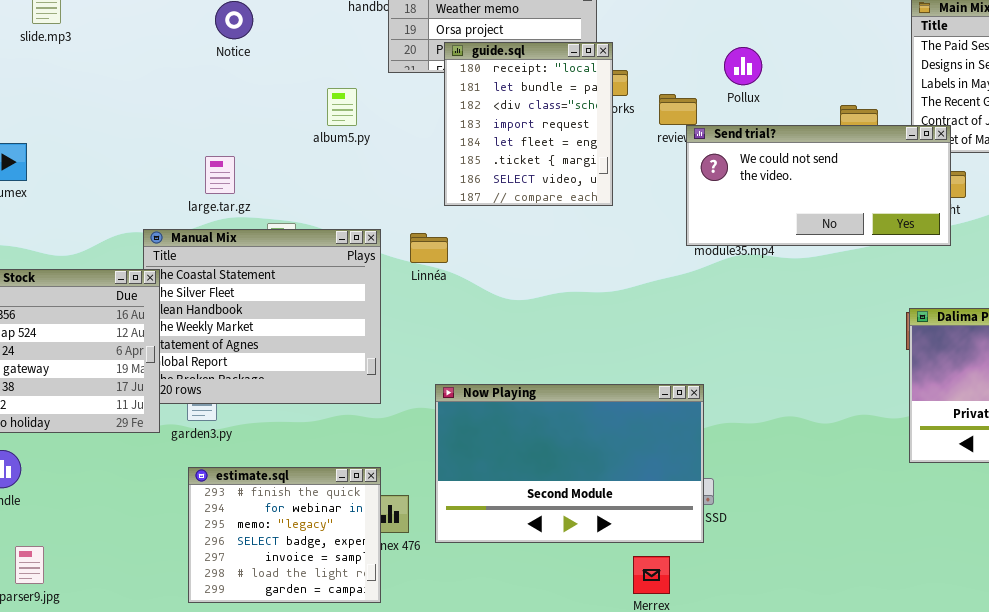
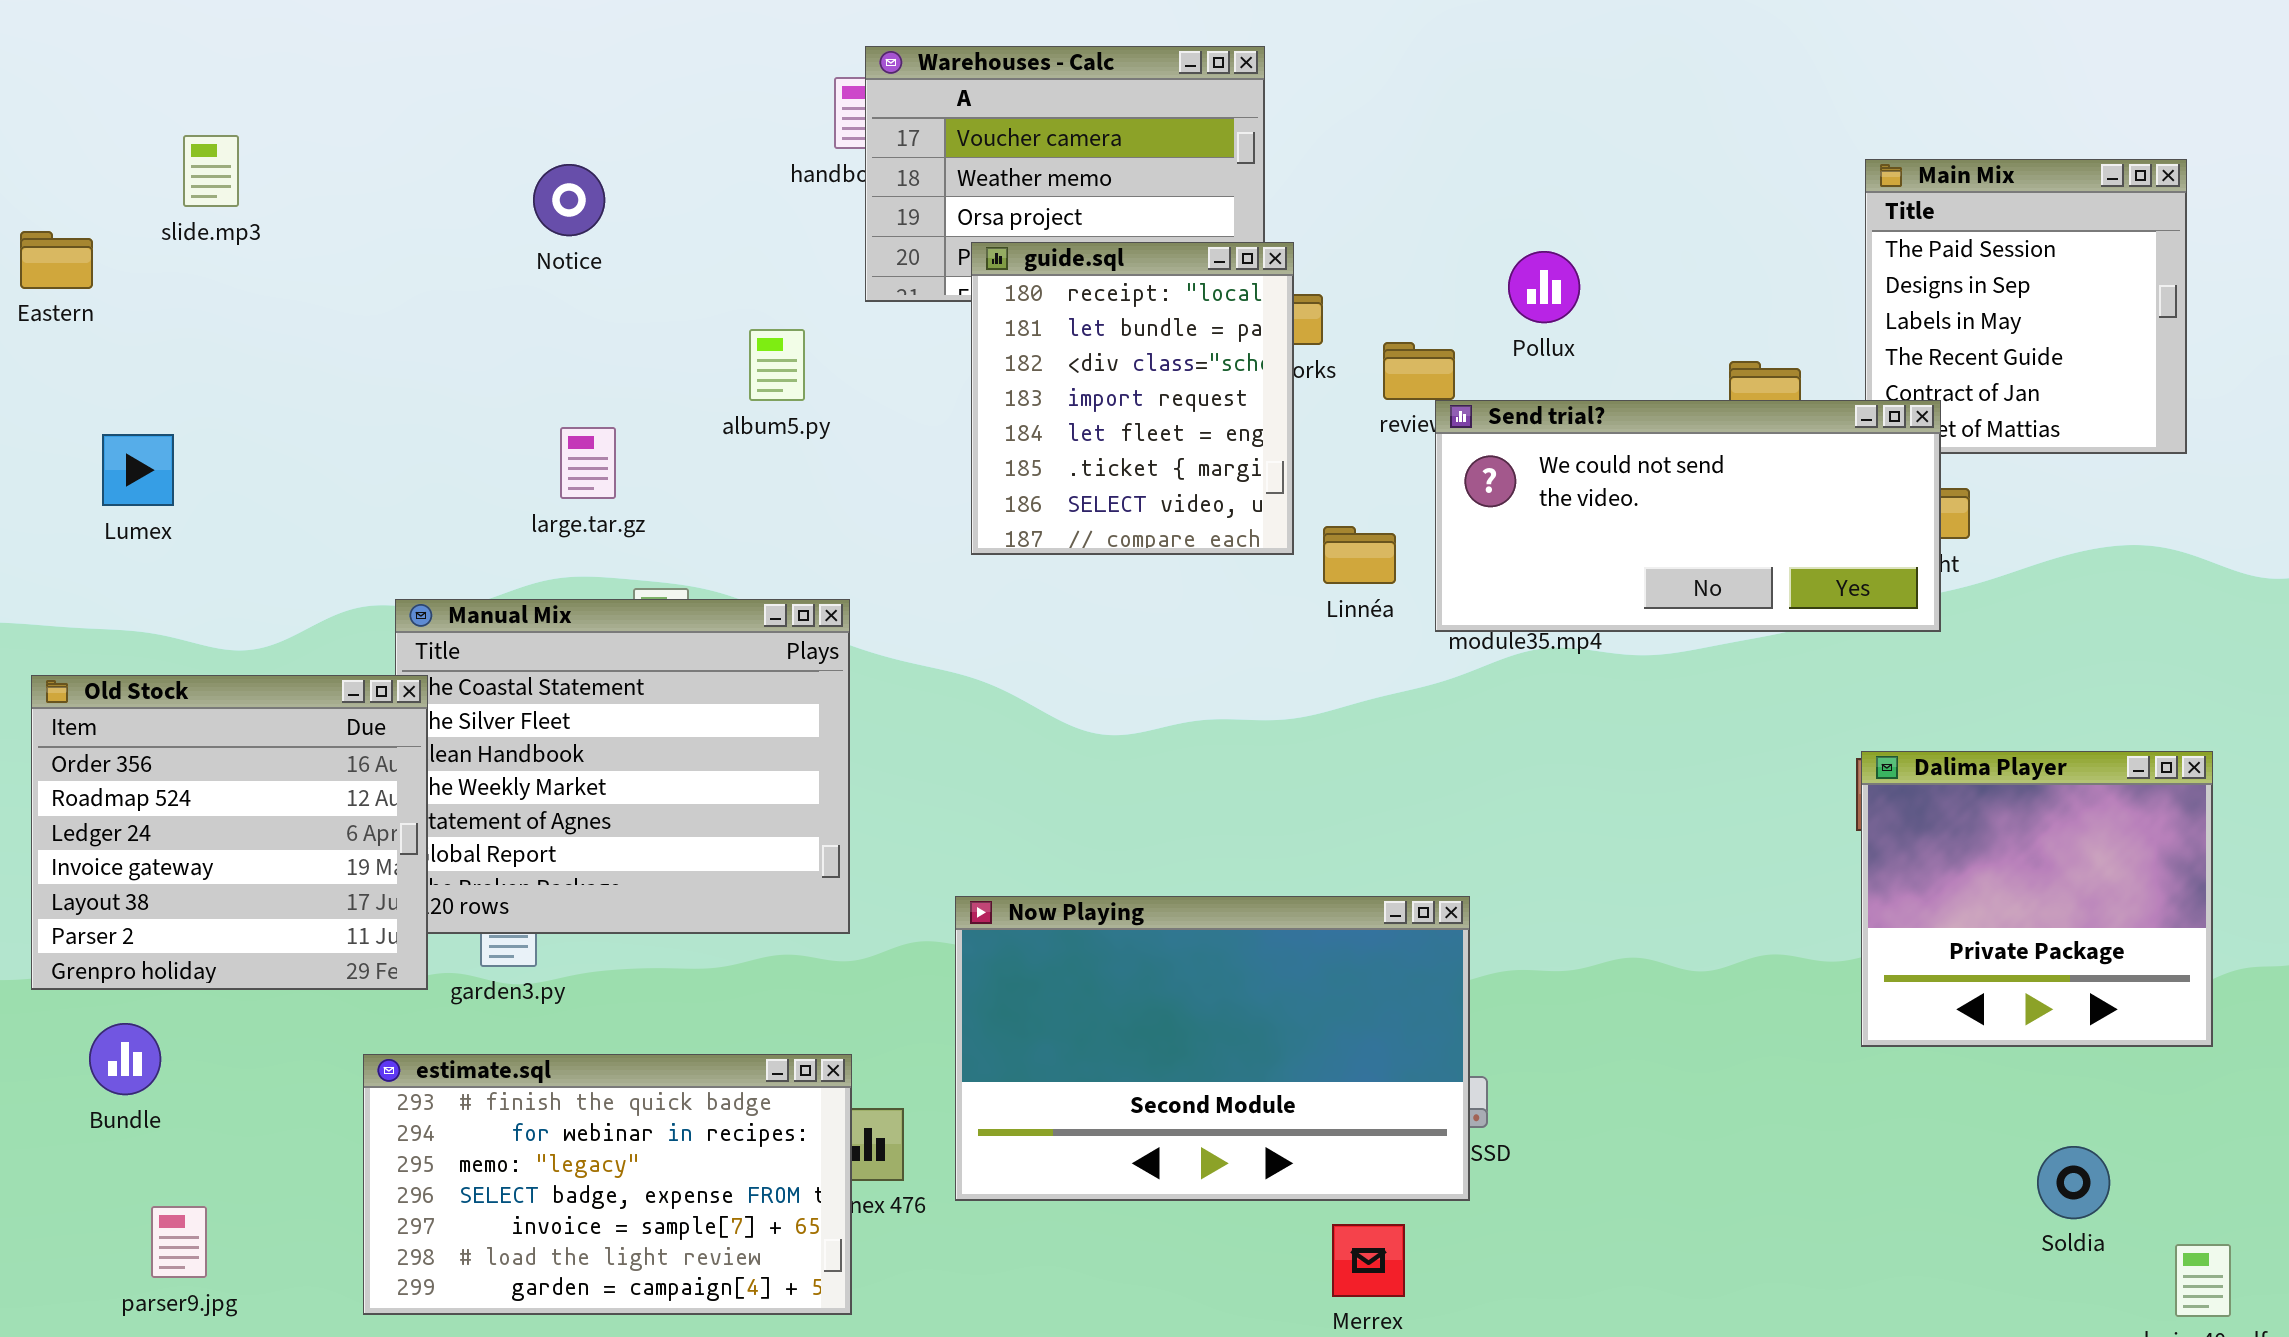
large.tar.gz: [205,156,235,194] -> [560,427,616,499], moved
Linnéa: [410,233,448,263] -> [1323,526,1396,584], moved
estimate.sql: [188,467,381,603] -> [363,1054,852,1315], resized

